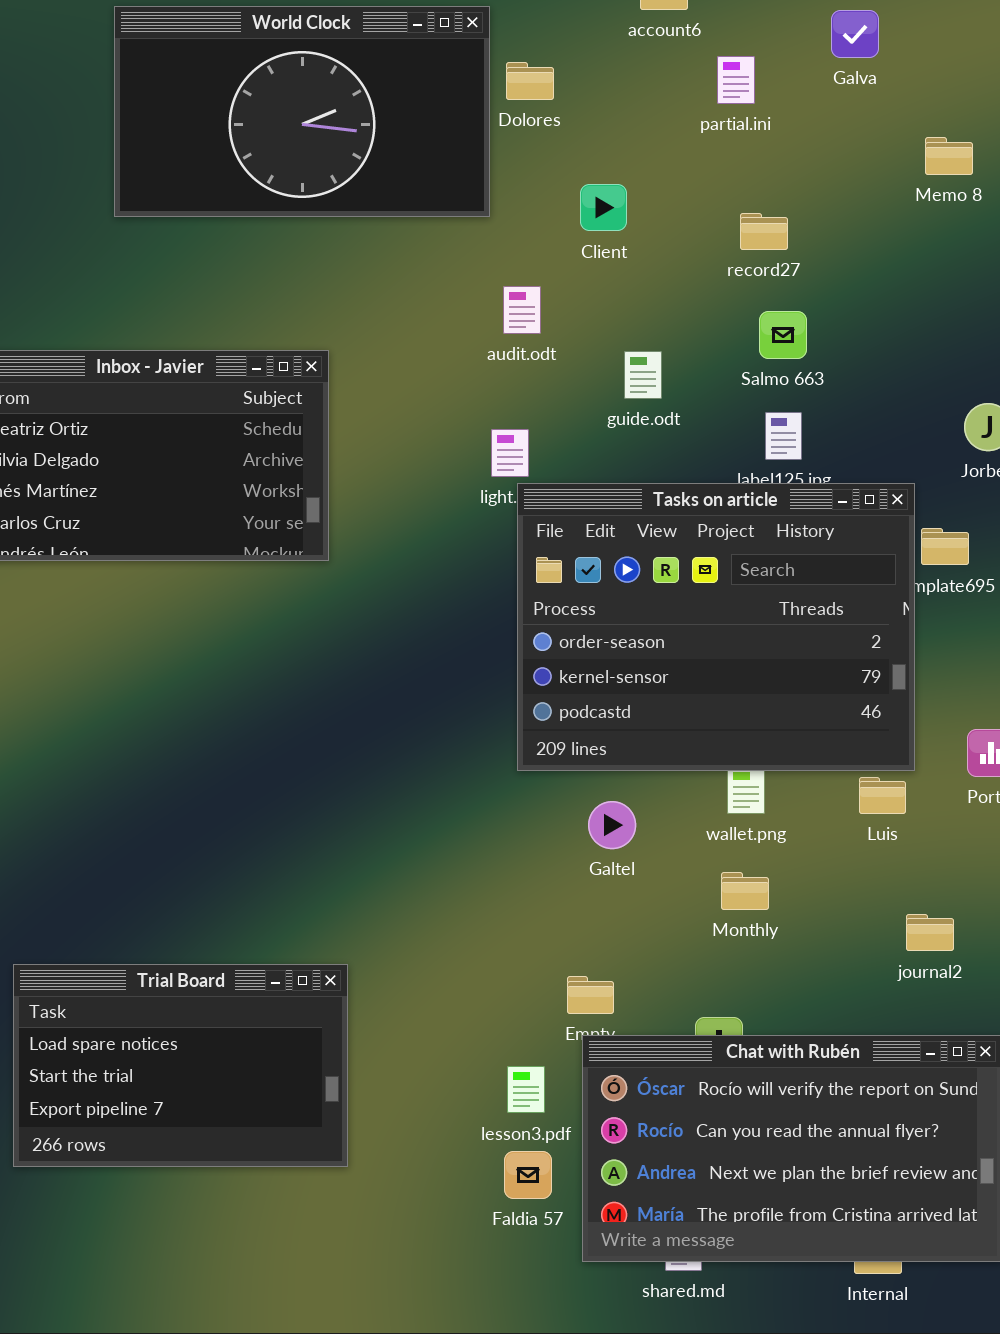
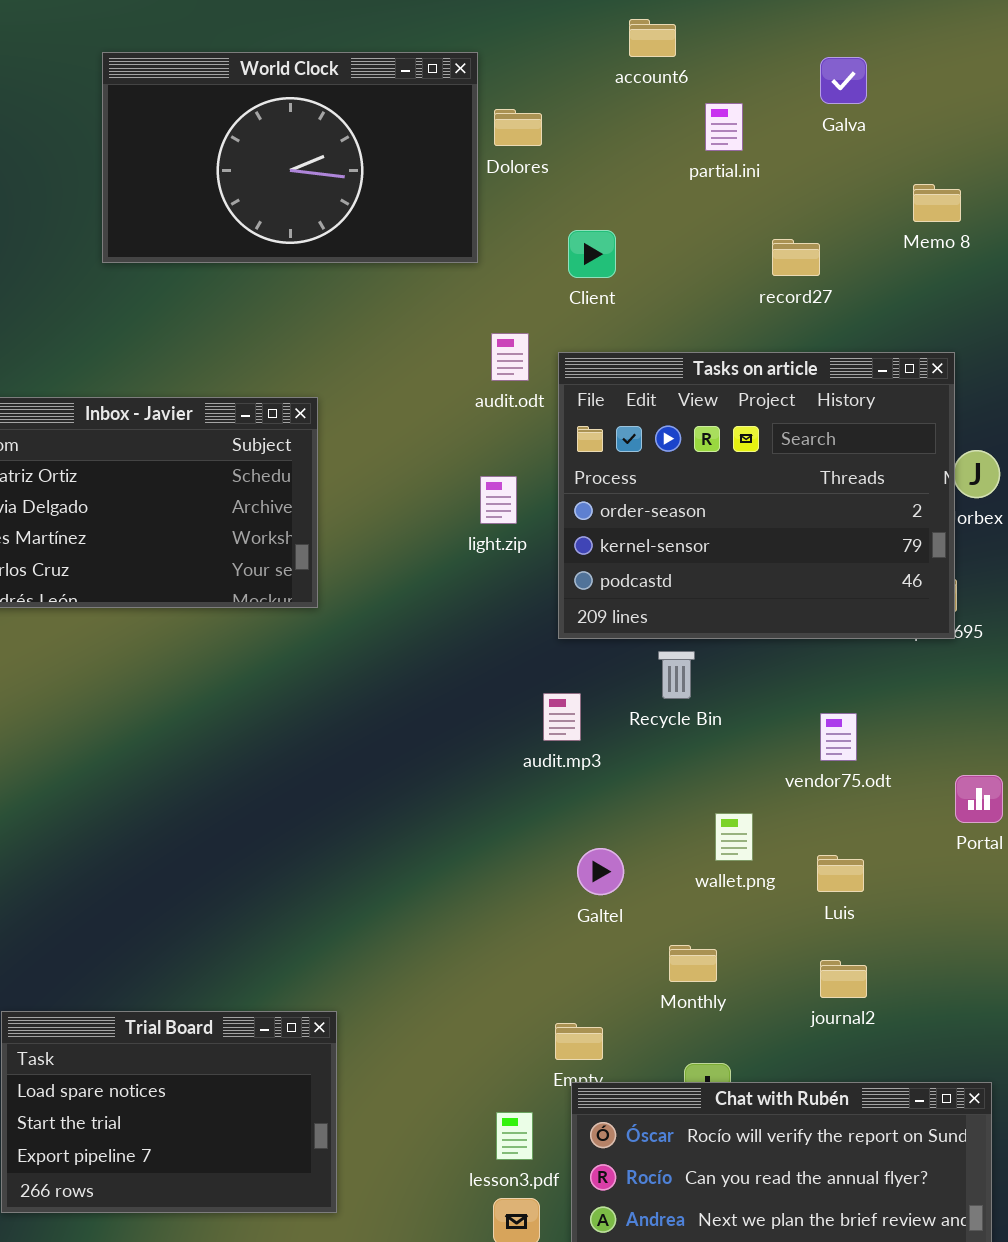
record27: [740,213,788,250] -> [772,239,820,276], moved
Tasks on article: [517,483,915,771] -> [558,352,955,639], moved
Luis: [859,777,906,814] -> [817,855,864,892], moved
Monthly: [721,872,769,910] -> [669,945,717,982], moved
journal2: [906,914,954,951] -> [820,960,867,998], moved

